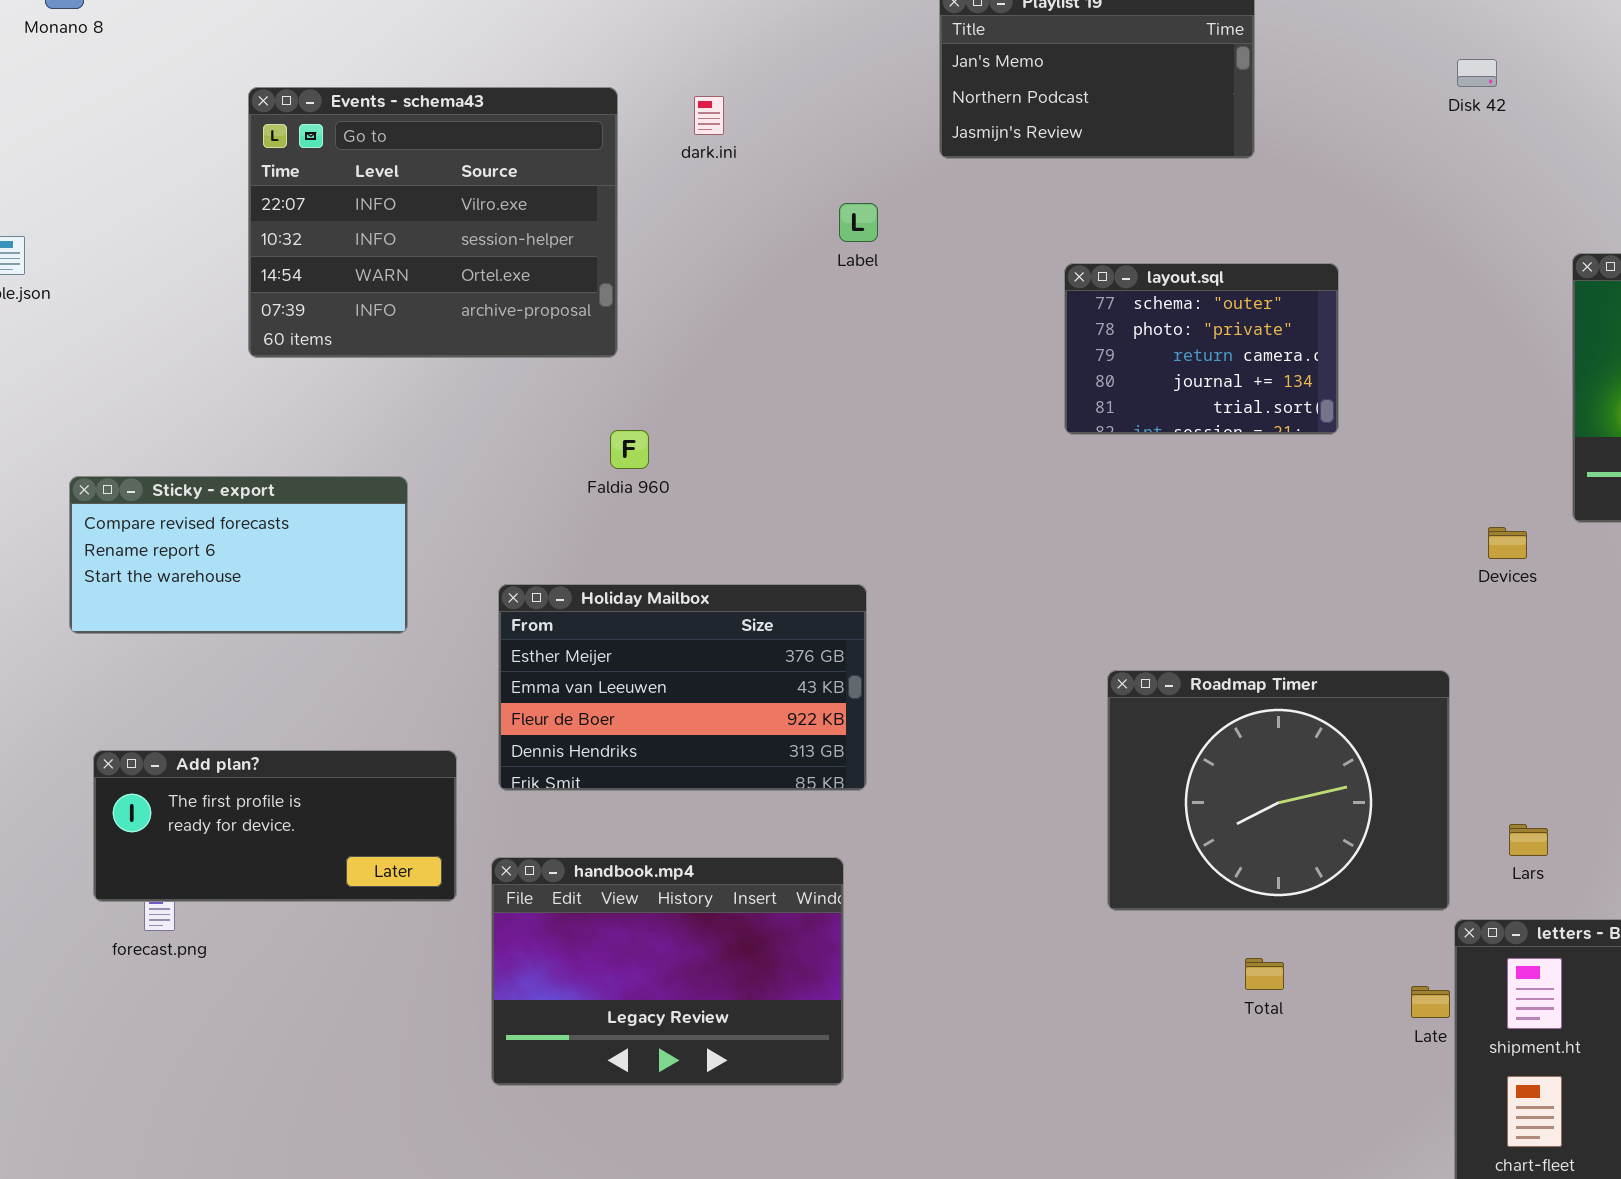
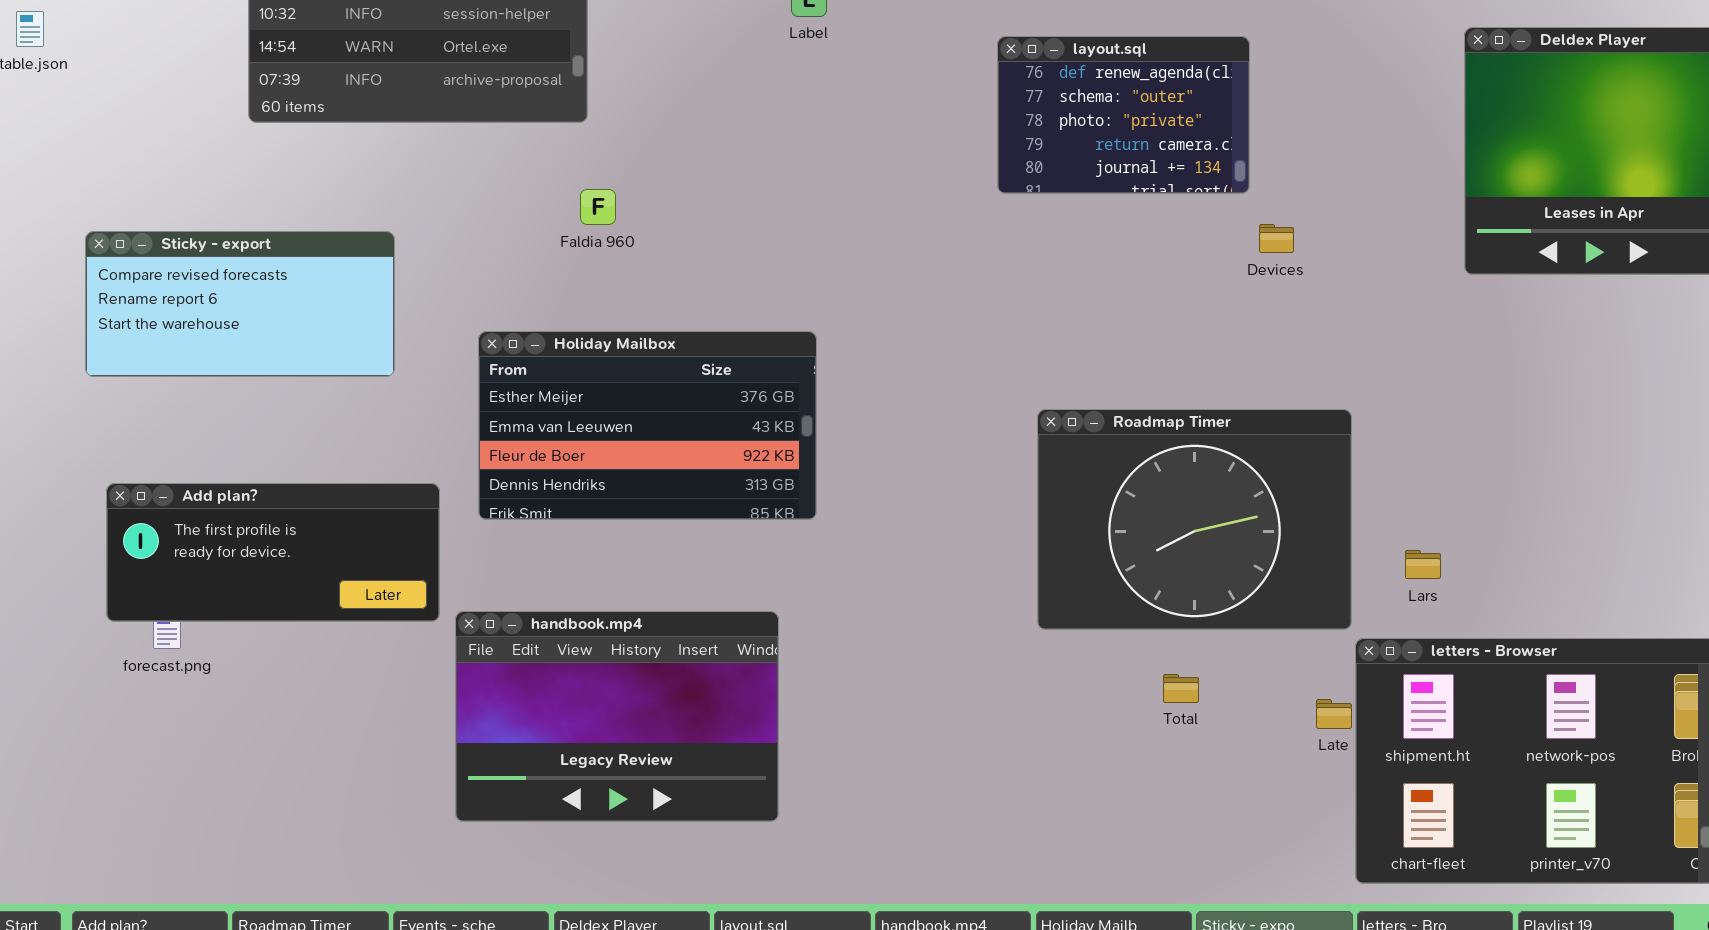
layout.sql: [1064,263,1339,435] -> [997,36,1250,194], scrolled up 1 row
Devices: [1488,527,1527,559] -> [1259,224,1294,253], moved
handbook.mp4: [491,857,844,1086] -> [455,611,779,822], moved

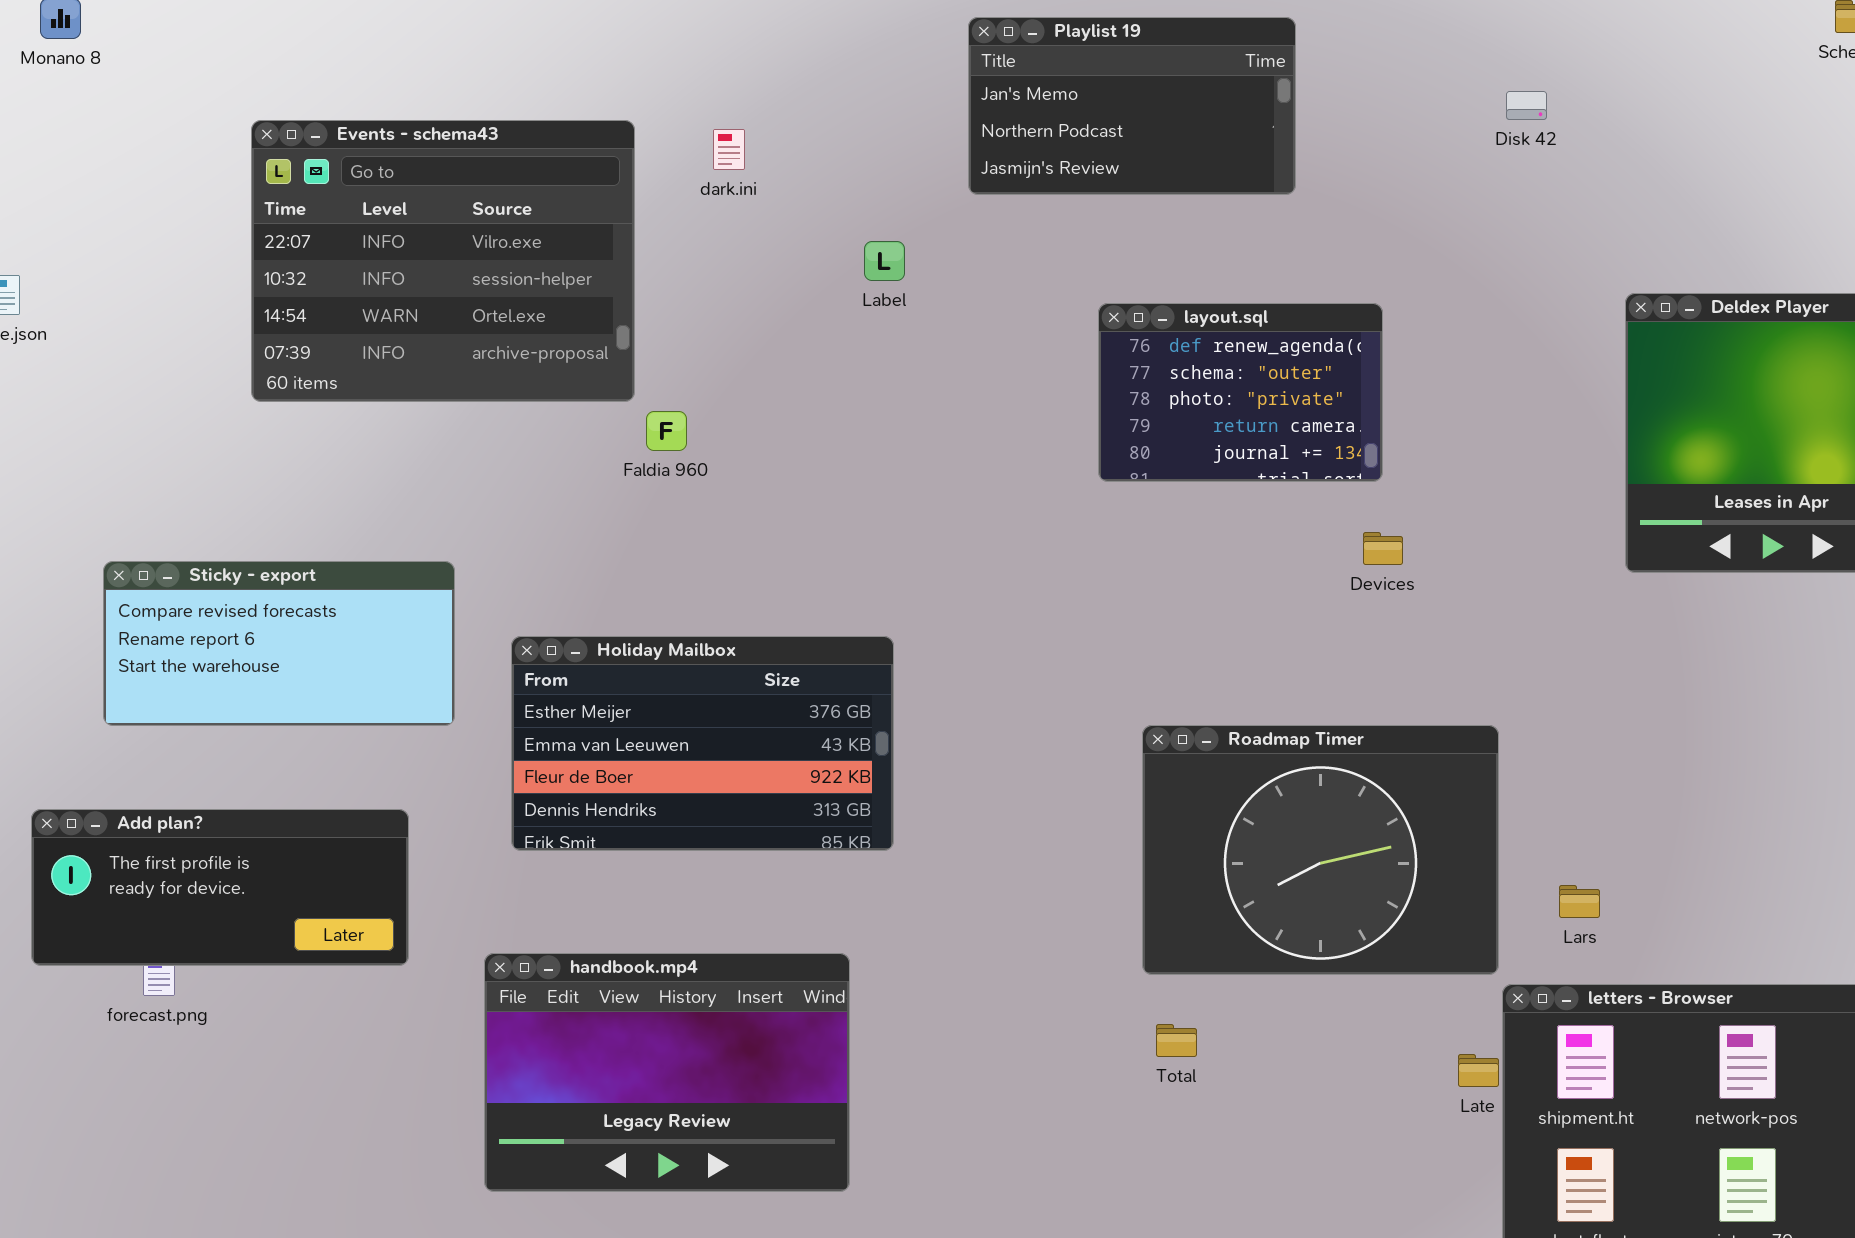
Faldia 960: [580,189,616,225] -> [646,411,687,451], moved
Devices: [1259,224,1294,253] -> [1363,532,1403,565], moved
Sticky - export: [85,231,395,377] -> [103,561,455,726], moved
Add plan?: [106,483,440,622] -> [31,809,409,966], moved
Total: [1163,674,1199,703] -> [1156,1024,1197,1057], moved

